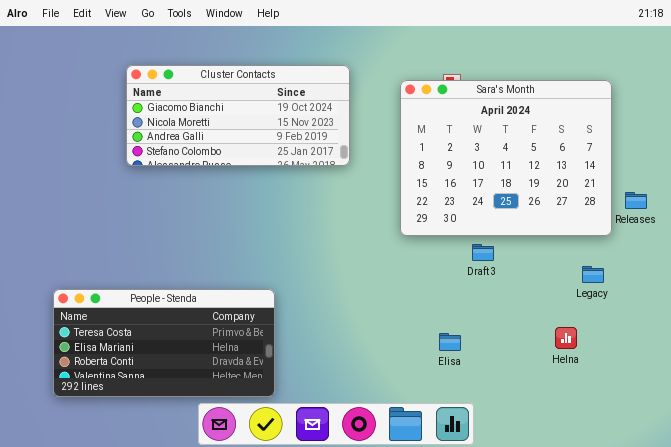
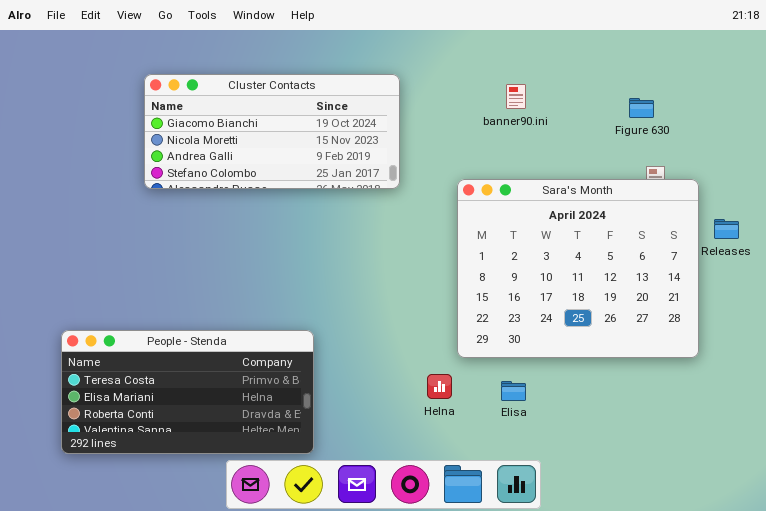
Sara's Month: [400,80,612,236] -> [457,179,699,358], moved
Helna: [555,327,577,349] -> [427,374,452,399], moved

